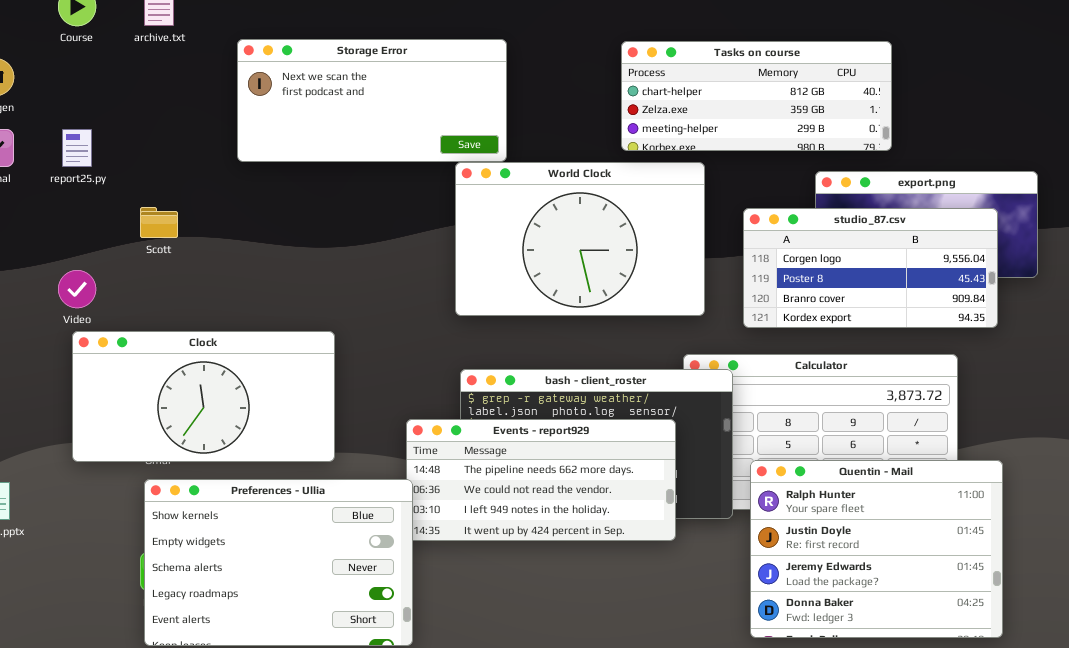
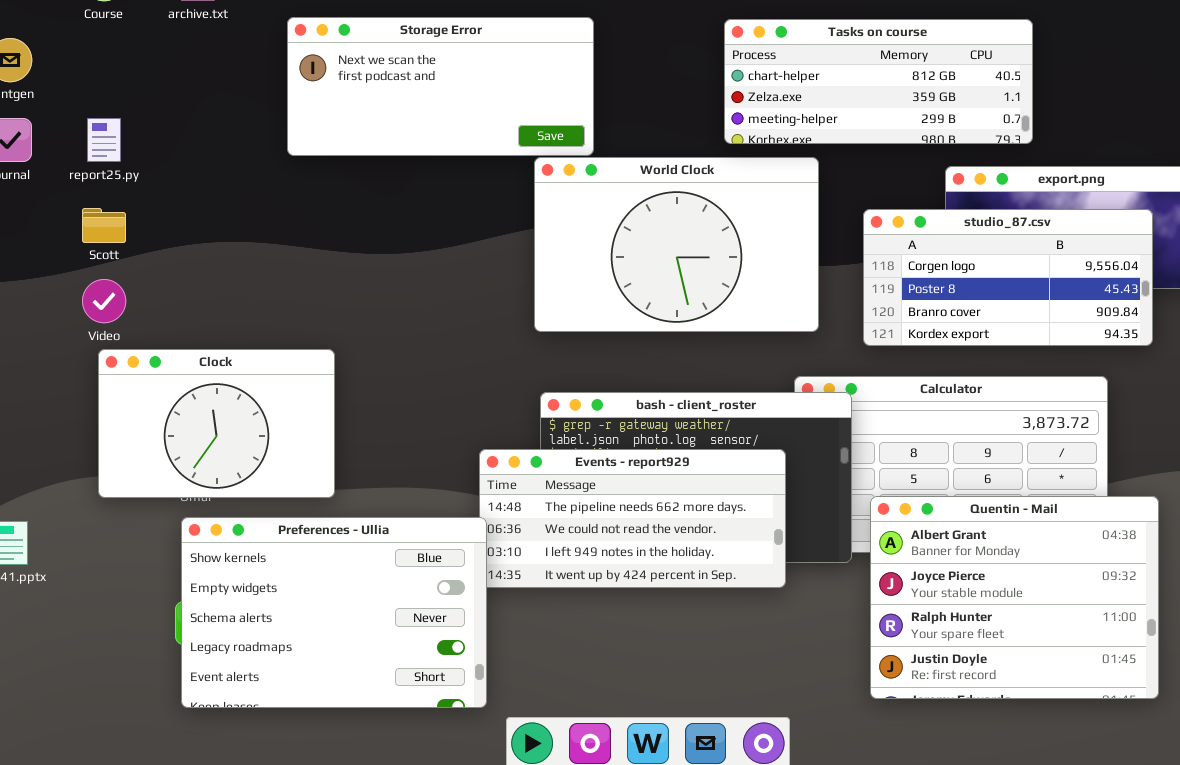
Scott: [140,207,178,238] -> [82,208,126,243], moved
Clock: [72,331,335,462] -> [98,349,335,498], resized
Quentin - Mail: [750,460,1003,638] -> [870,496,1159,699], scrolled up 2 rows

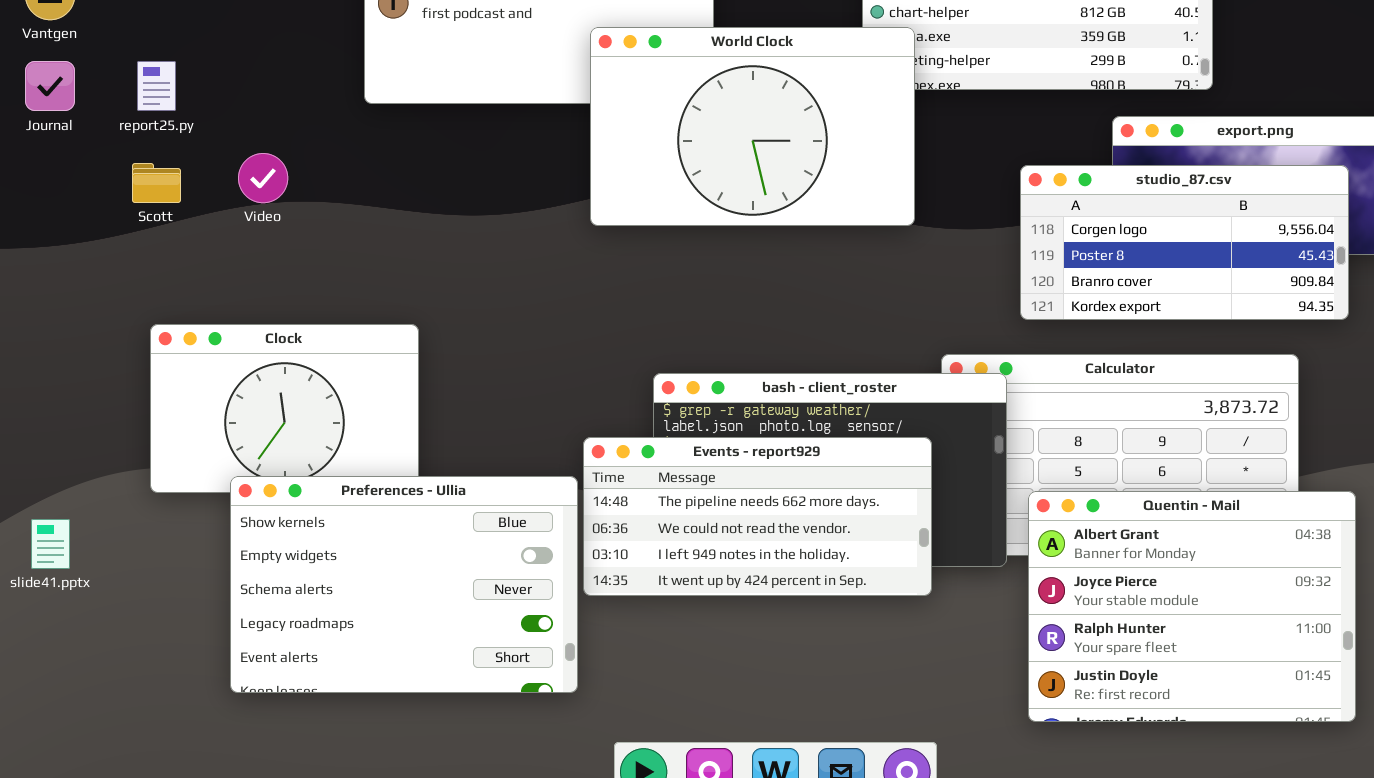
World Clock: [534,157,819,332] -> [590,27,915,226], moved
Video: [82,279,126,323] -> [238,153,288,203], moved
Preferences - Ullia: [181,517,487,708] -> [230,476,578,693], moved

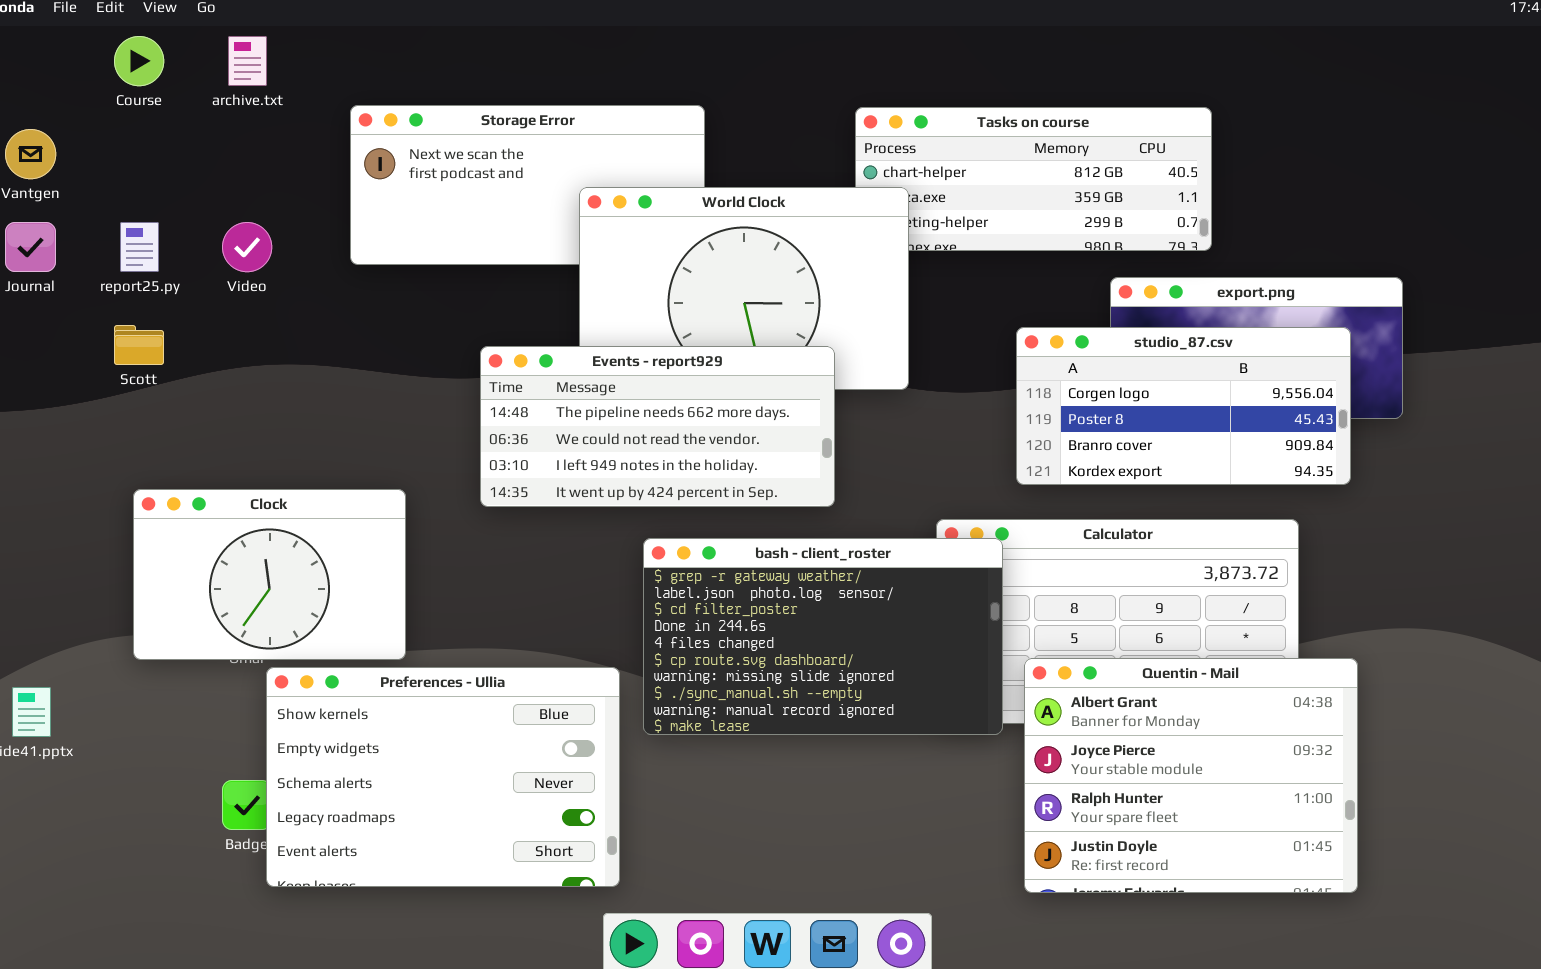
Video: [238,153,288,203] -> [222,222,272,272], moved
Events - report929: [583,437,932,596] -> [480,346,835,507], moved
Preferences - Ullia: [230,476,578,693] -> [266,667,620,887], moved

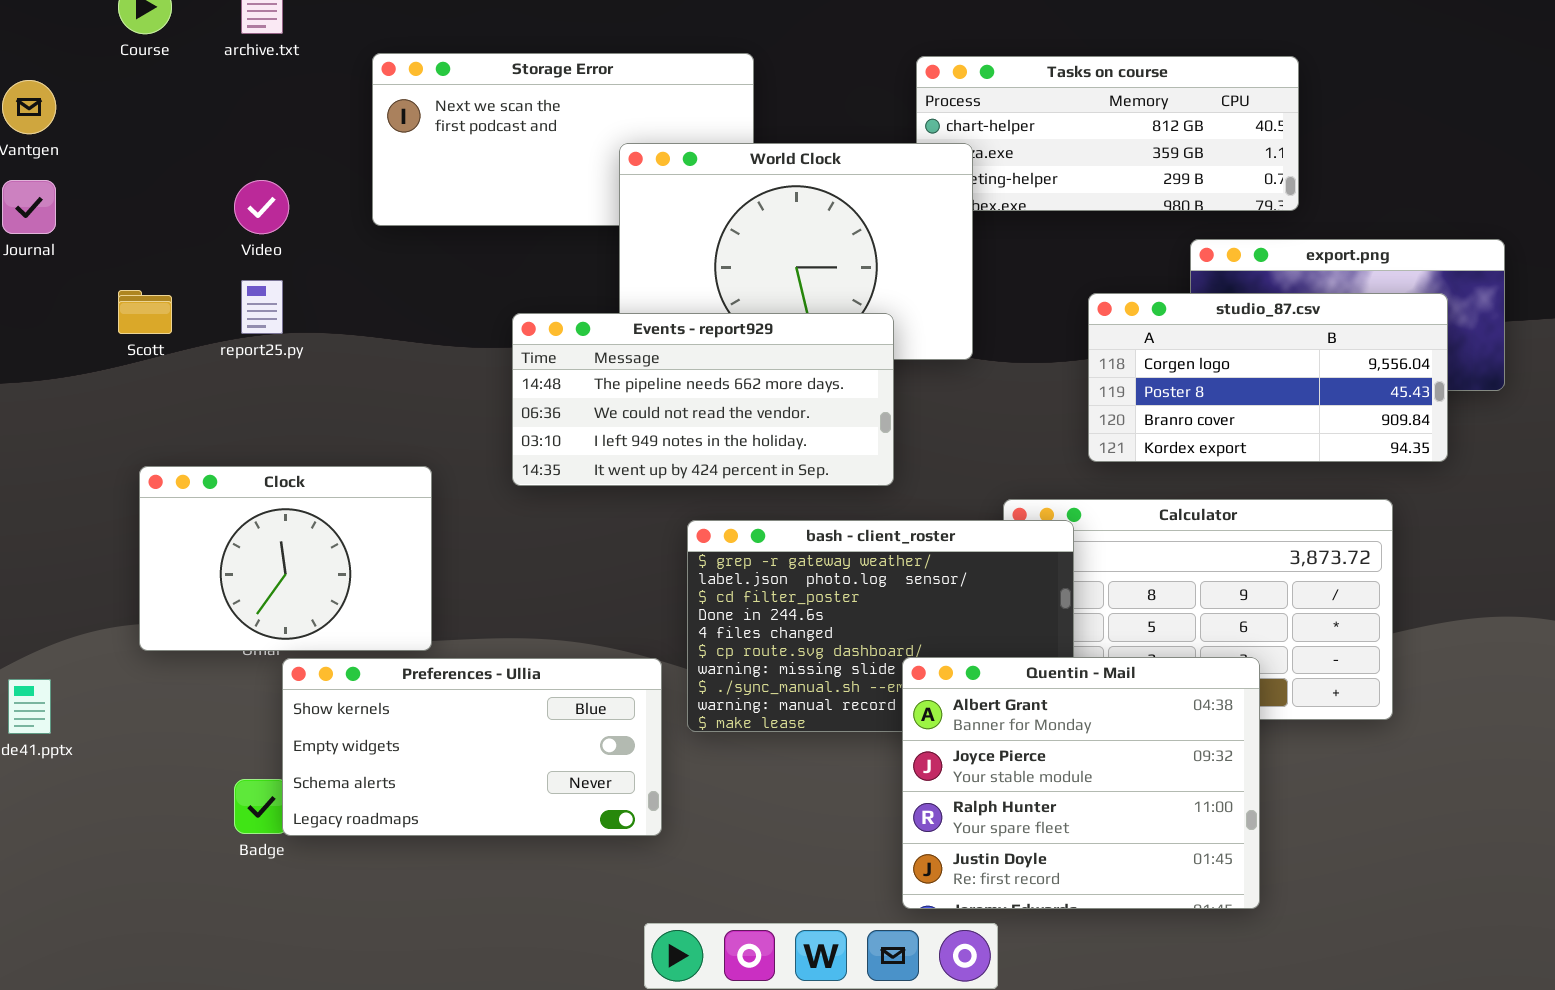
report25.py: [120,222,159,272] -> [241,280,283,334], moved
Quentin - Mail: [1024,658,1358,893] -> [902,657,1260,909], moved
Preferences - Ullia: [266,667,620,887] -> [282,658,662,836], resized

